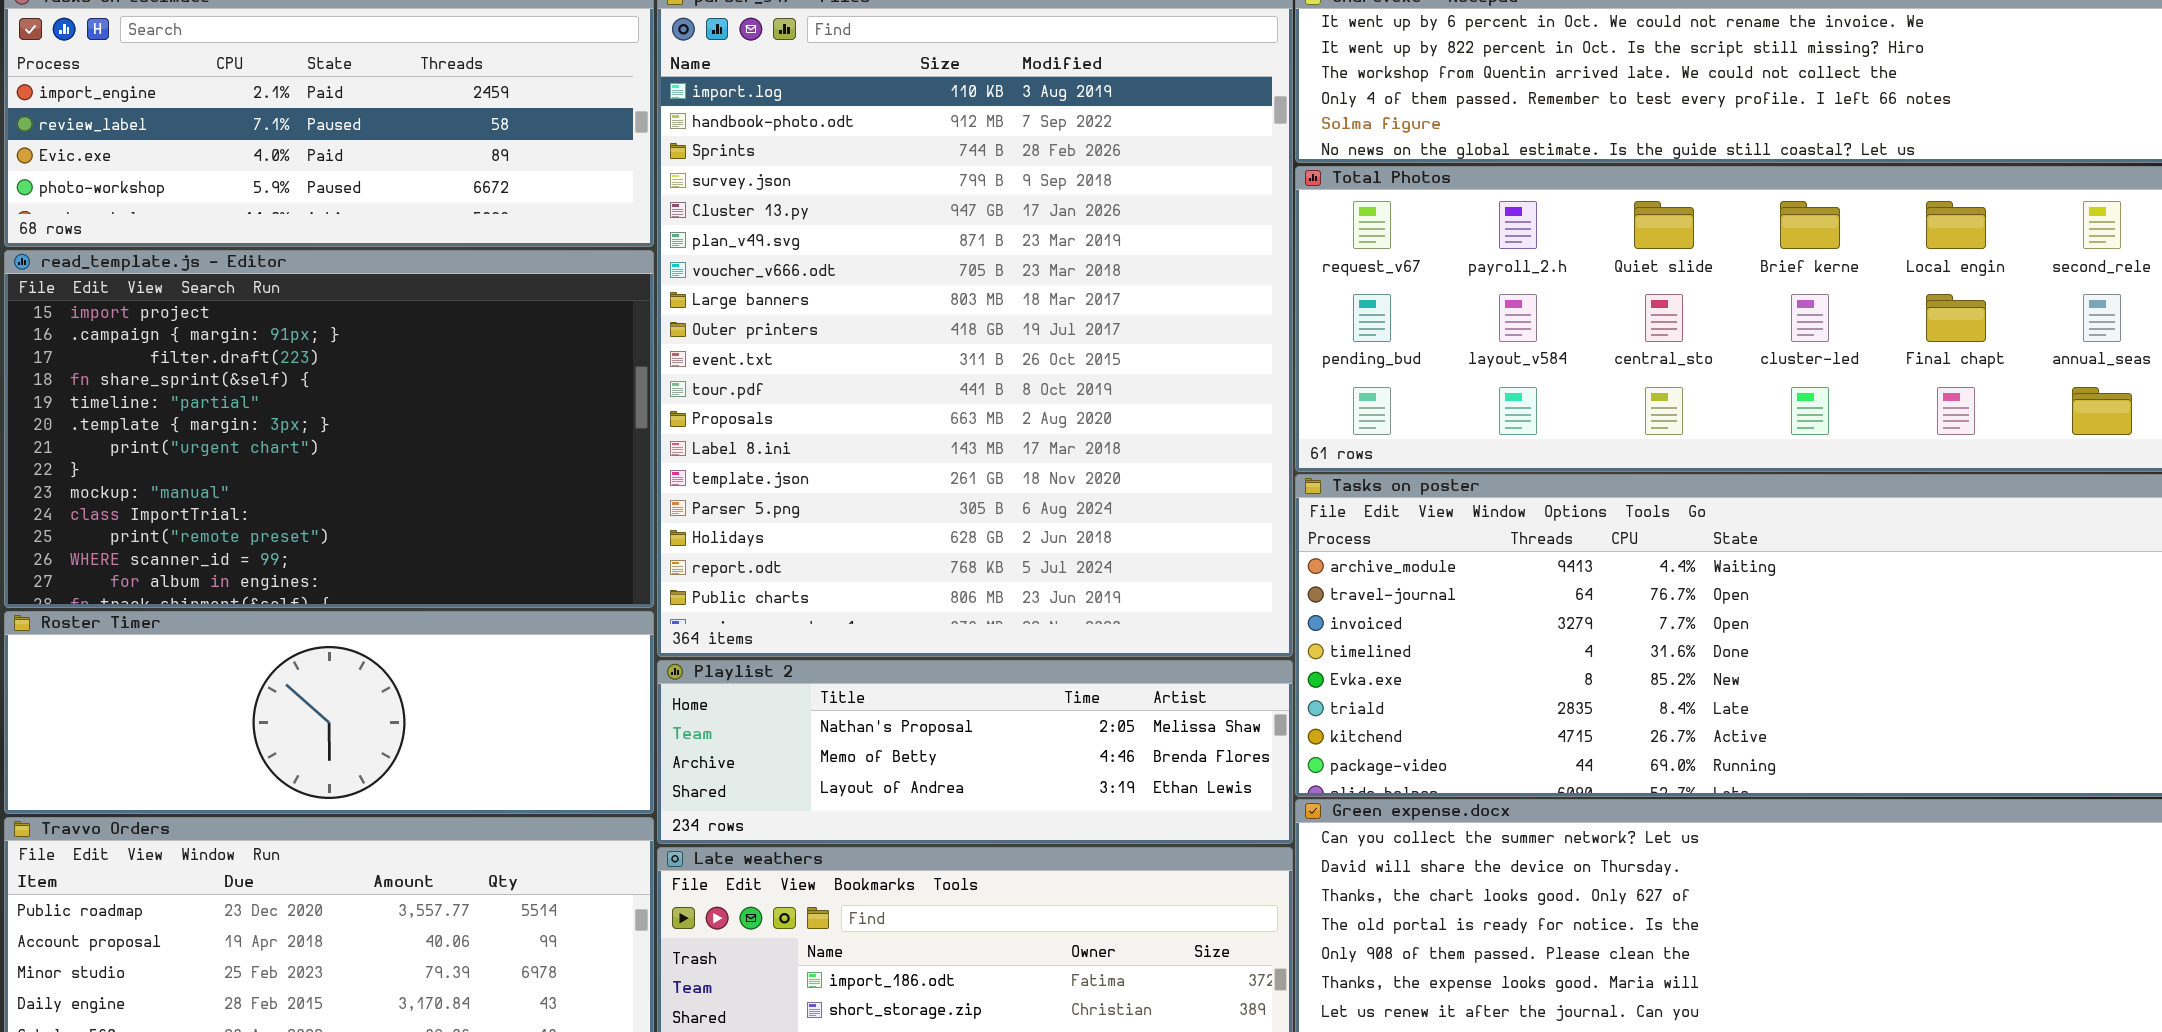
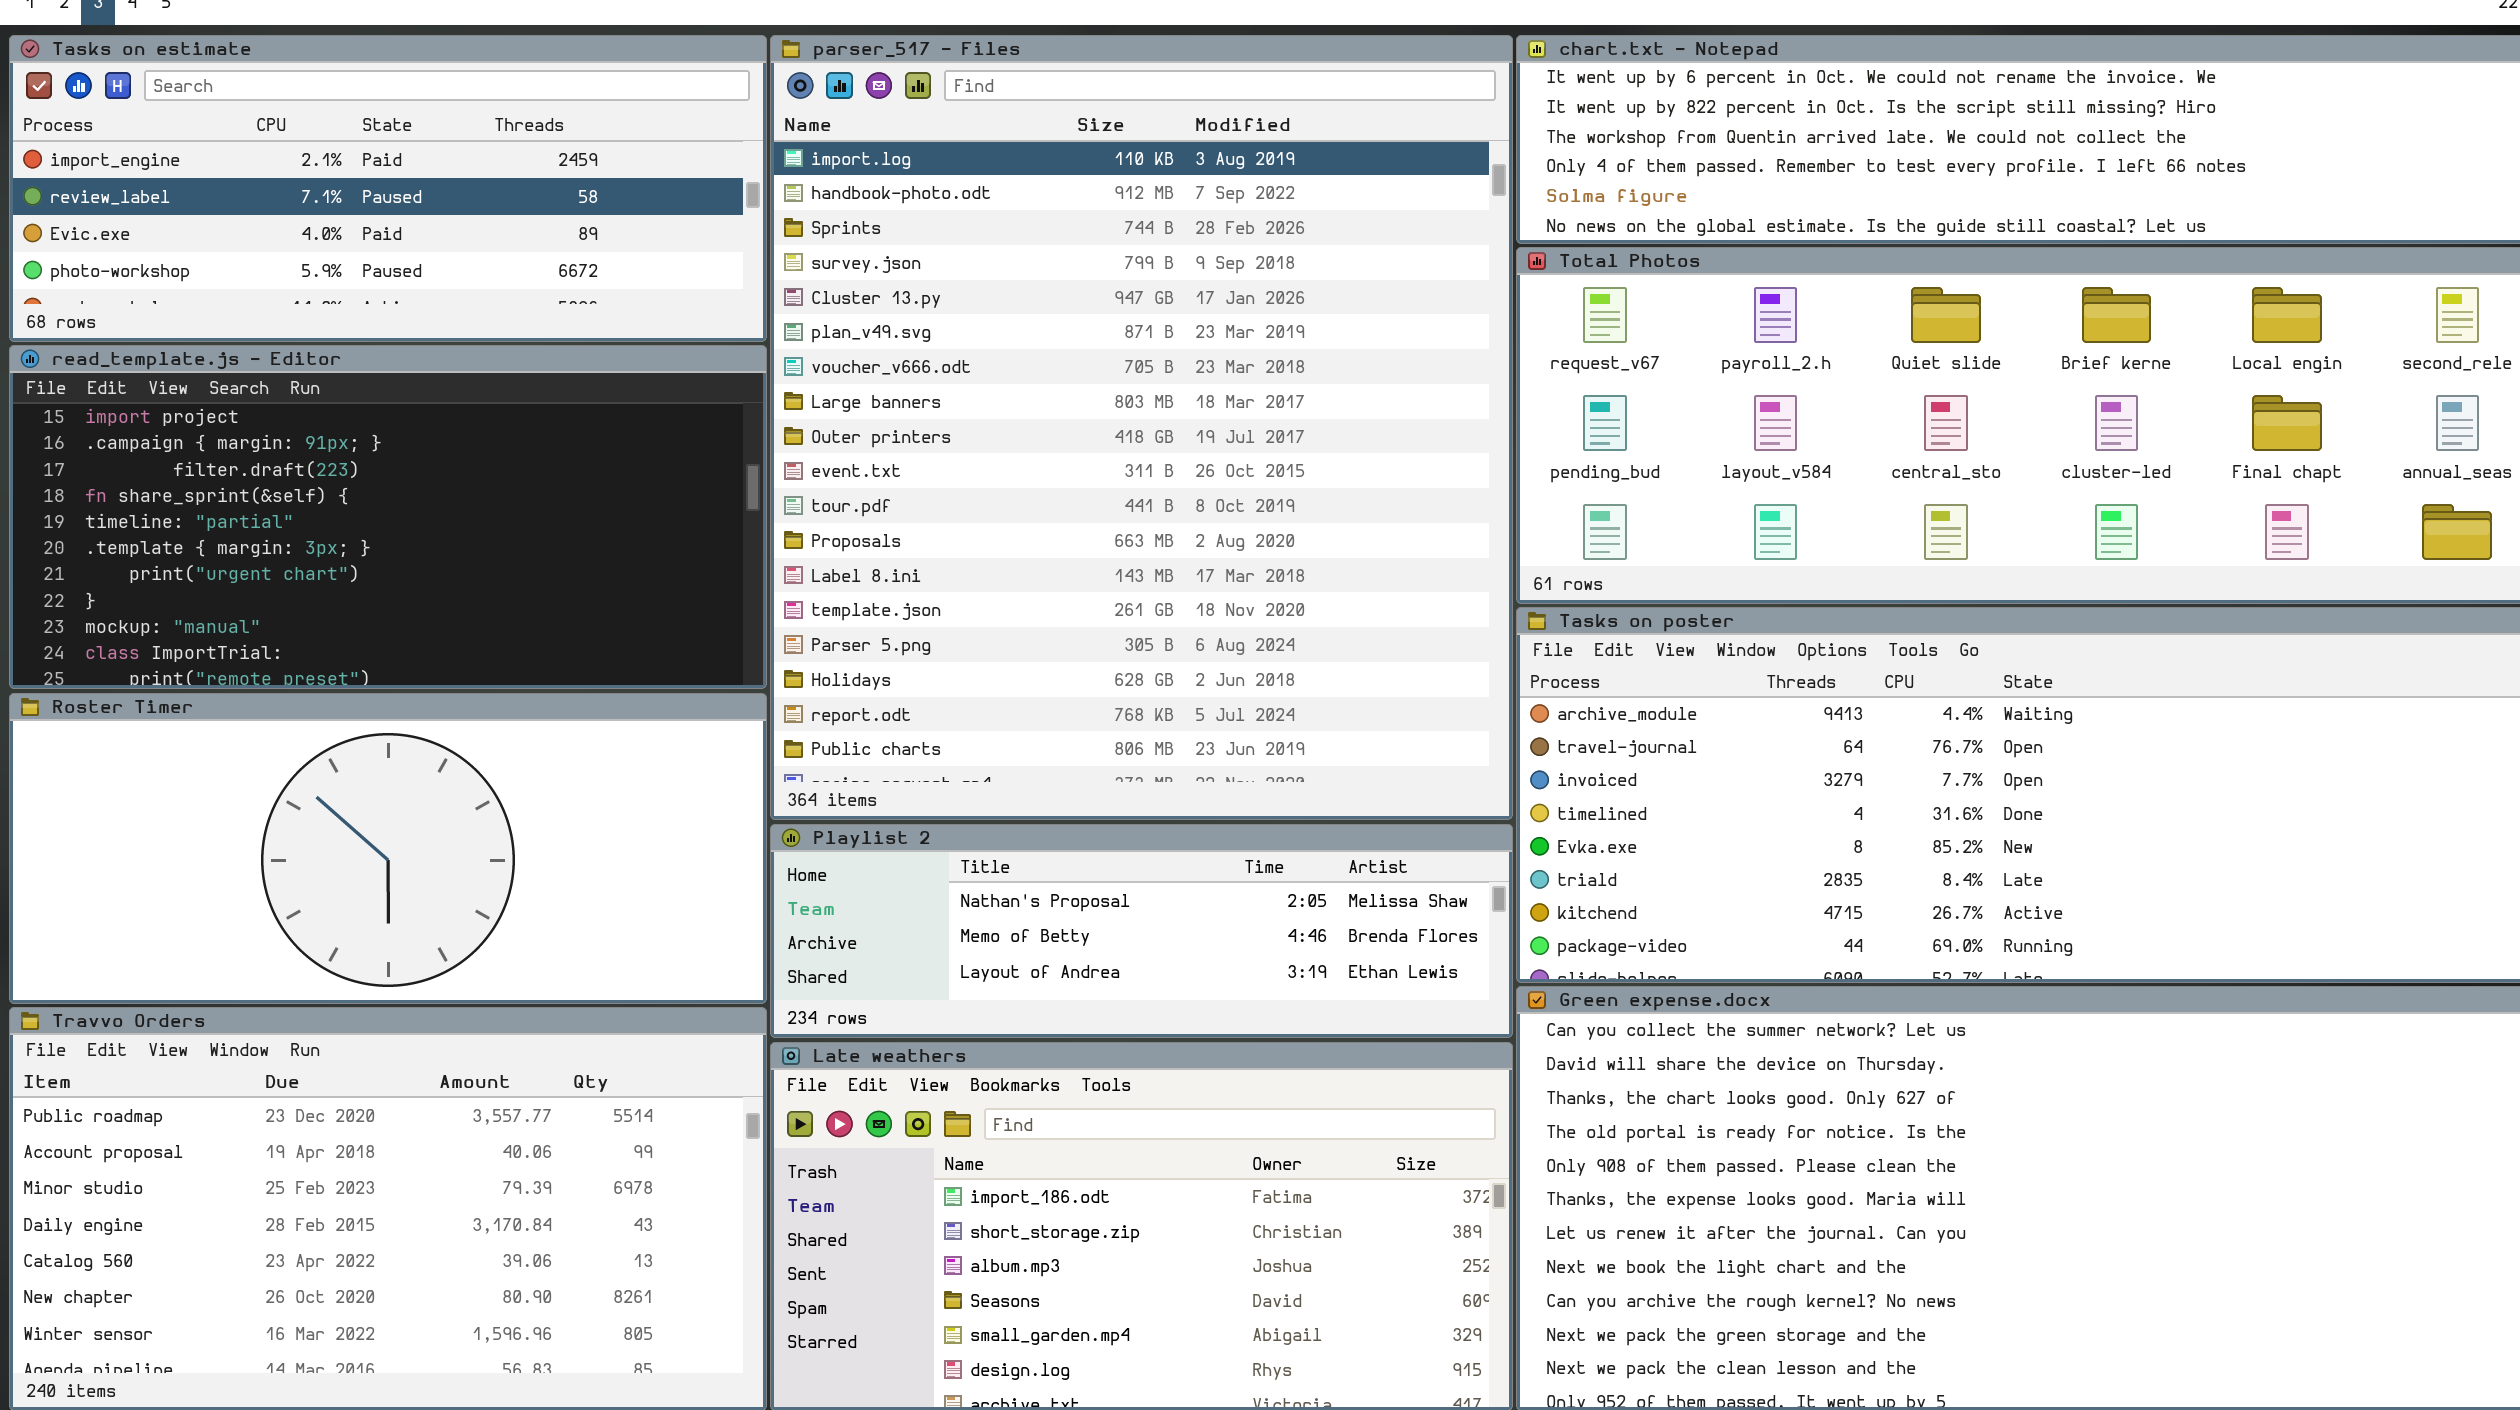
read_template.js - Editor: [4,250,654,608] -> [9,345,767,689], resized
Roster Timer: [4,611,654,814] -> [9,693,767,1004], resized

